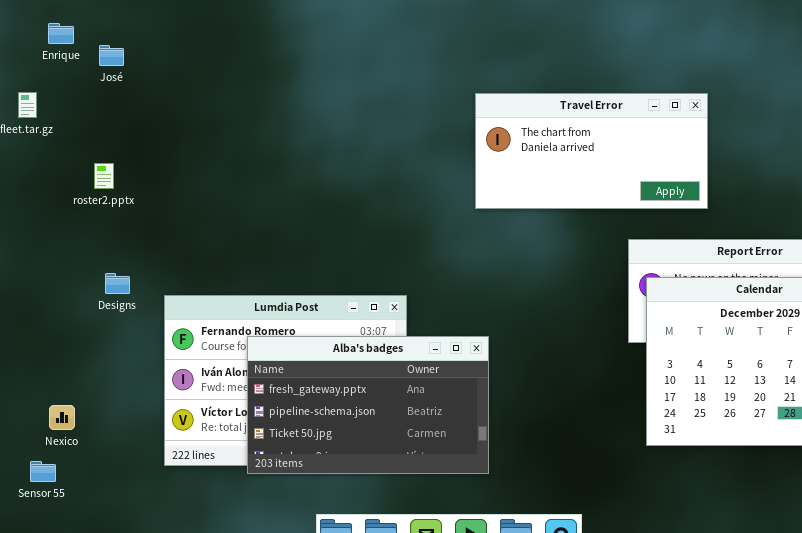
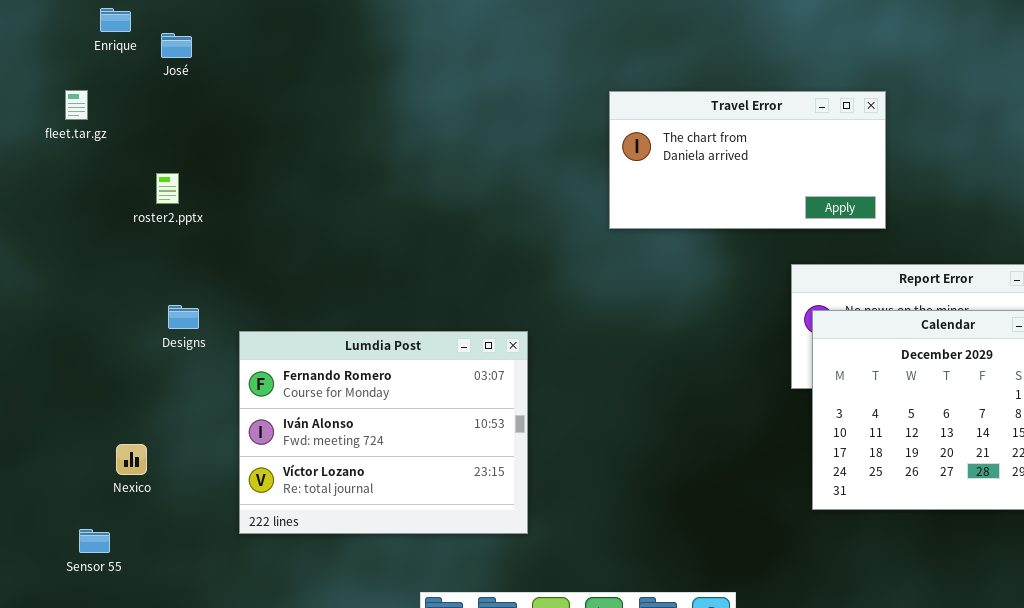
Alba's badges: [247,336,489,474] -> none, closed
Nexico: [49,405,75,430] -> [116,444,147,475], moved

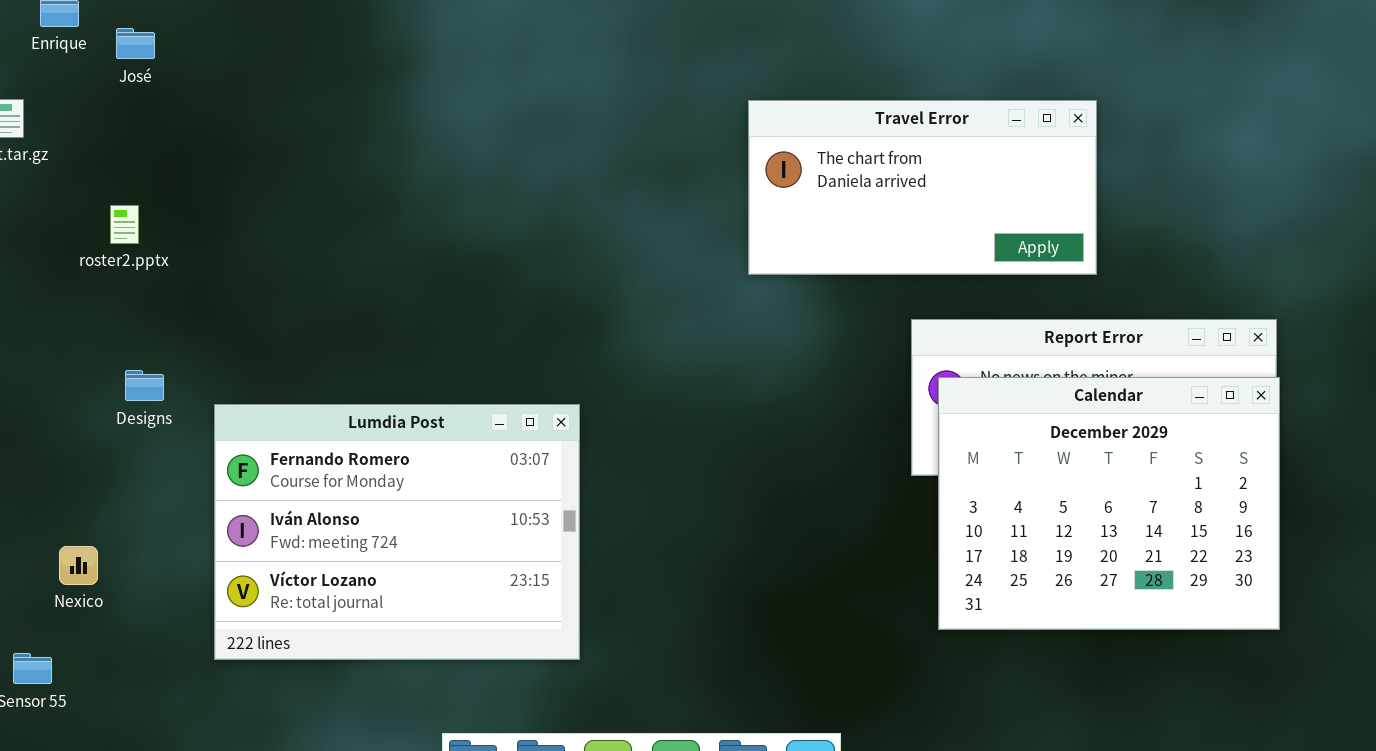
Travel Error: [609,91,886,229] -> [748,100,1097,275], moved

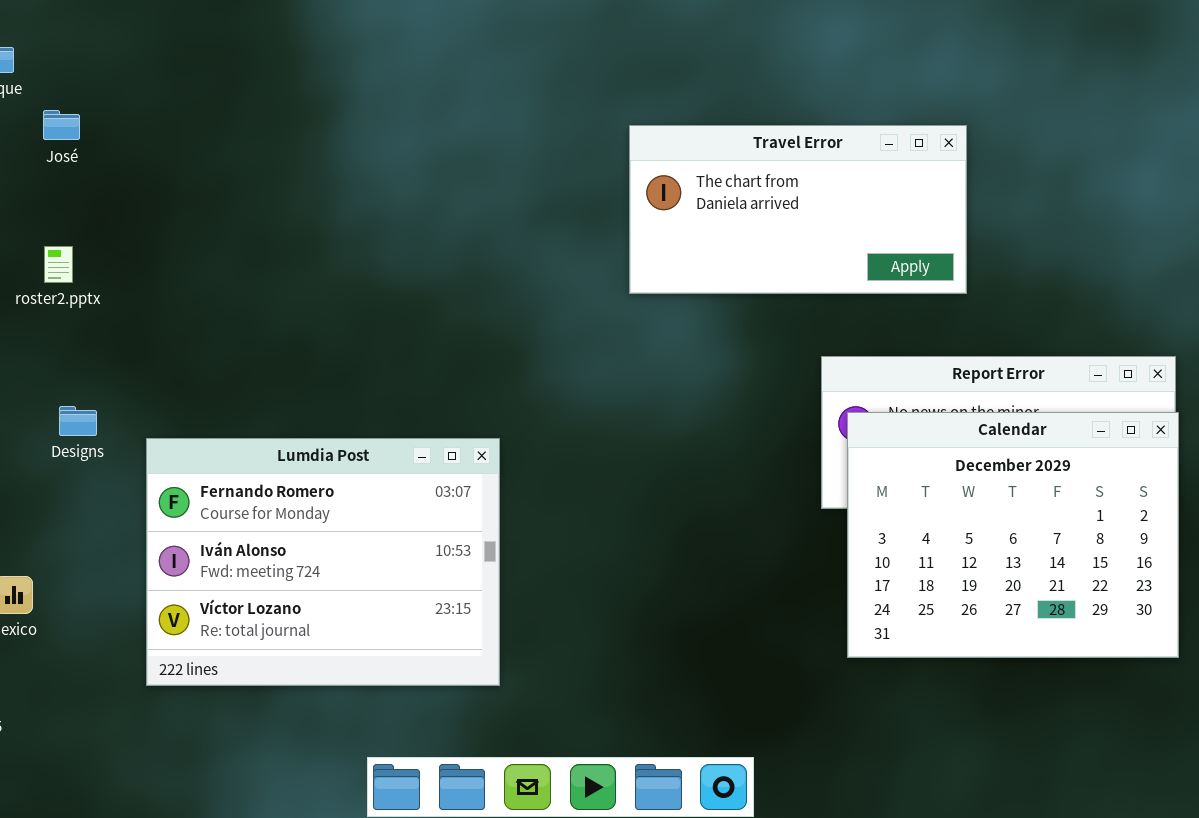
José: [116,28,155,59] -> [43,110,80,140], moved
Travel Error: [748,100,1097,275] -> [629,125,967,294], moved

